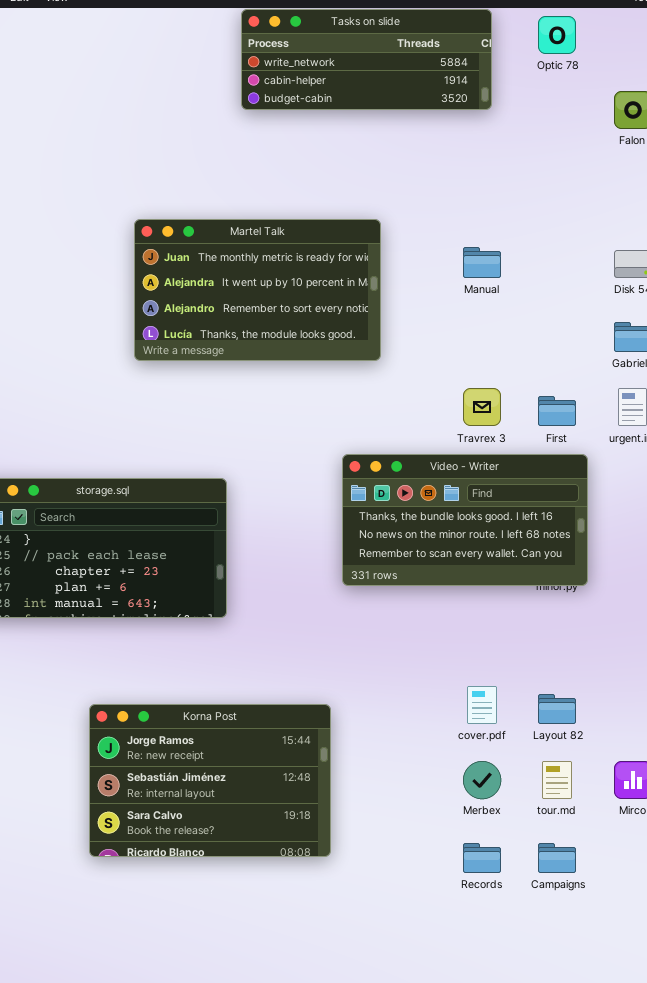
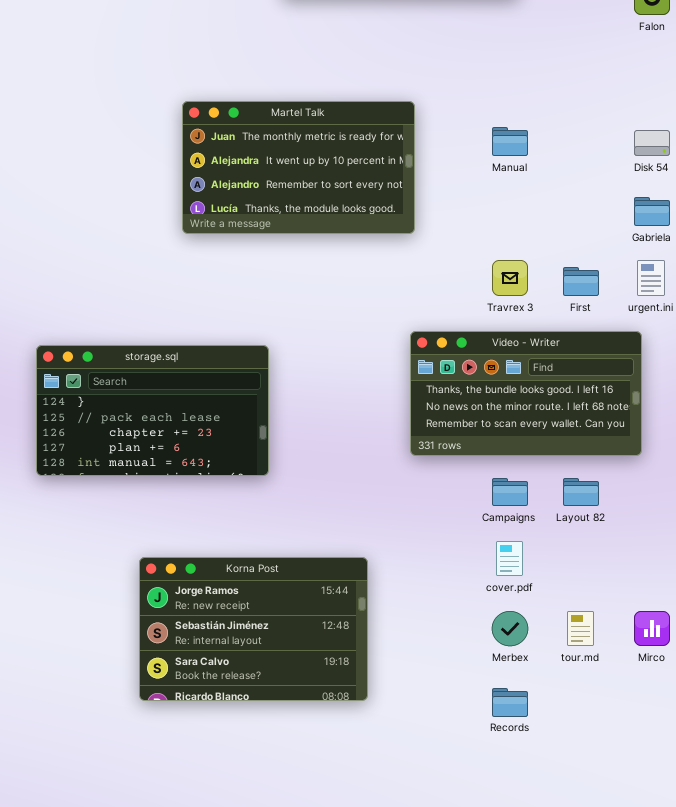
Video - Writer: [342,454,588,586] -> [410,331,642,456], moved
Layout 82: [538,694,576,724] -> [563,478,599,506], moved
Campaigns: [538,843,576,873] -> [492,478,528,506], moved

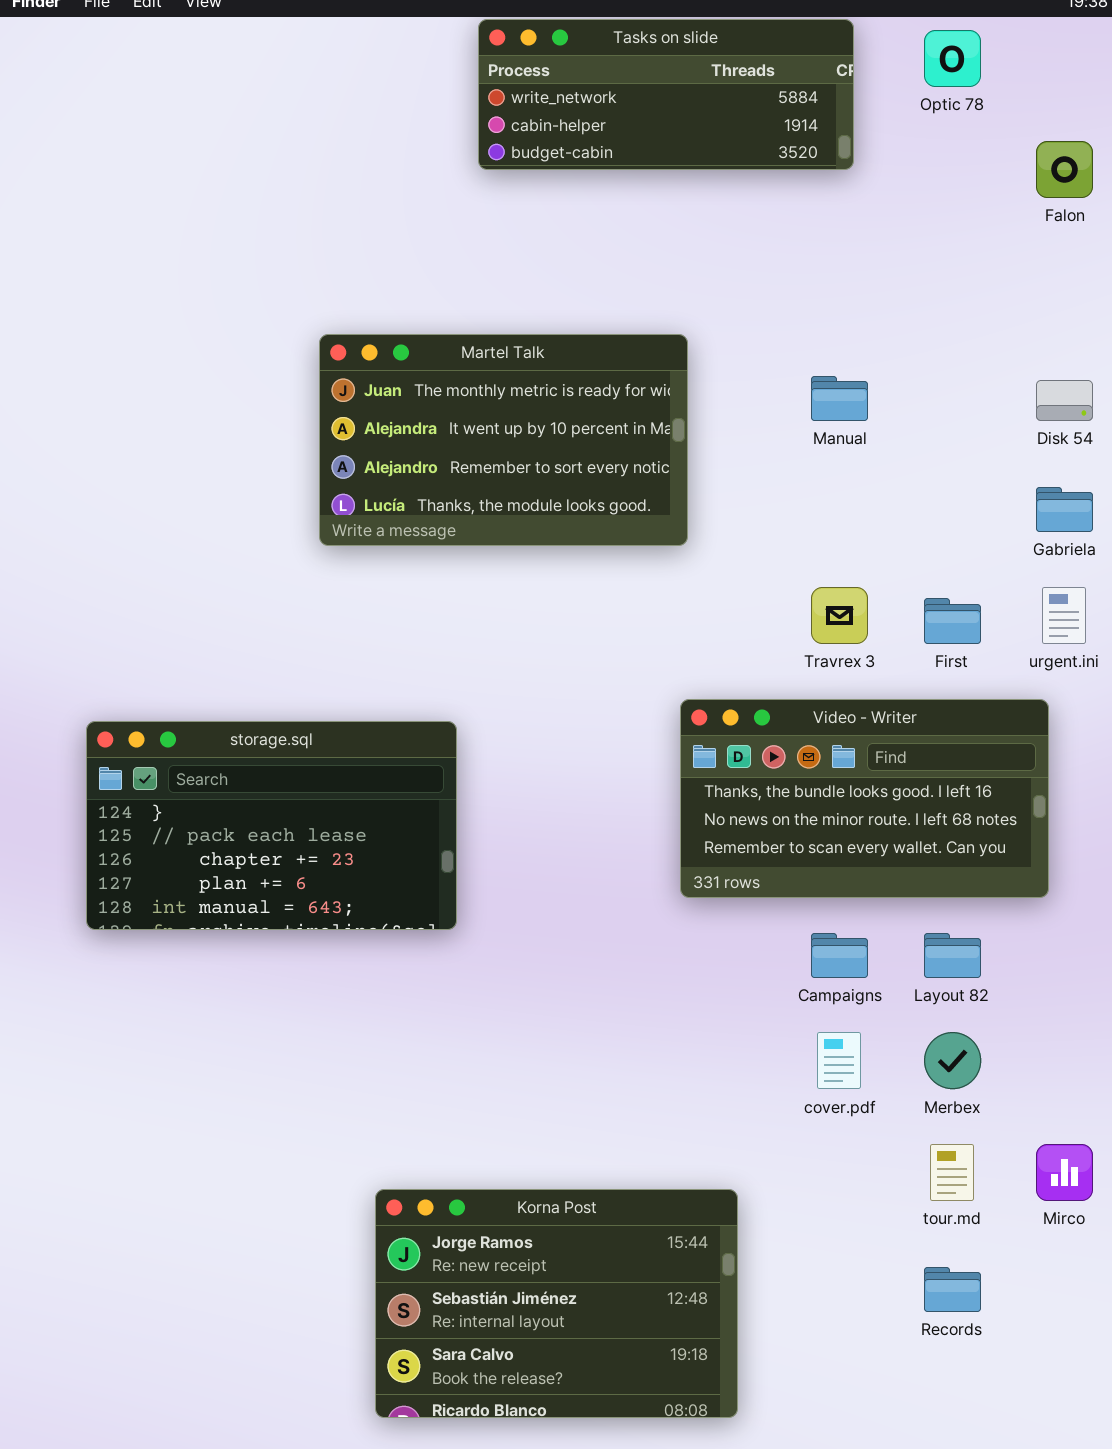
Korna Post: [139,557,368,701] -> [375,1189,738,1418], moved
Merbex: [492,611,528,646] -> [924,1032,981,1089], moved
Records: [492,688,528,717] -> [924,1267,981,1312], moved

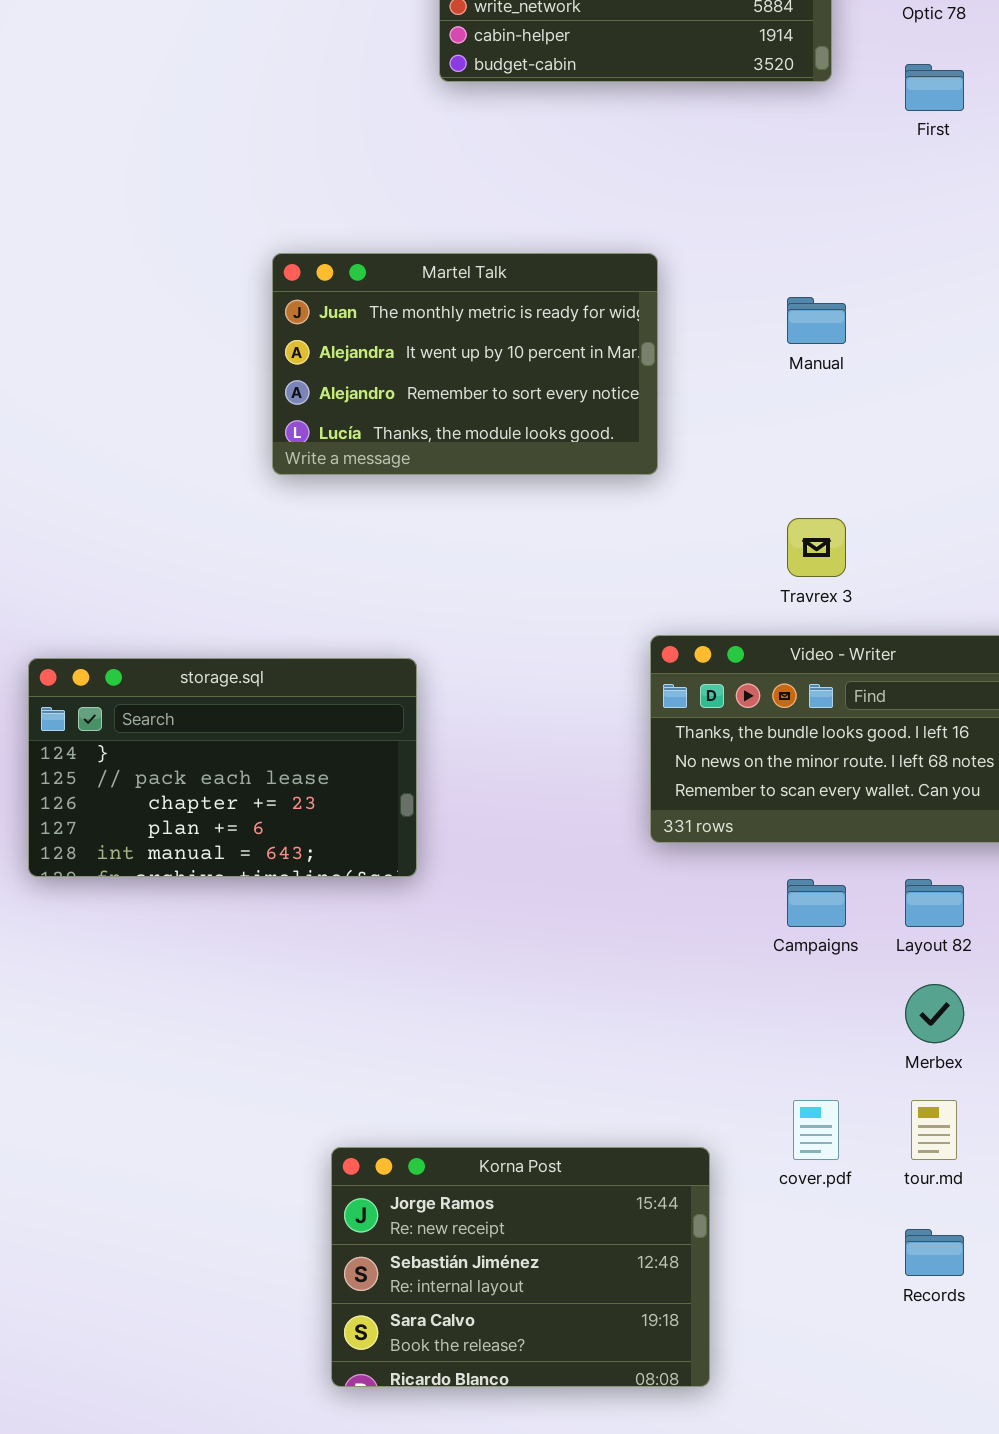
First: [924,598,981,644] -> [905,64,964,111], moved
cover.pdf: [817,1032,861,1089] -> [793,1100,839,1160], moved

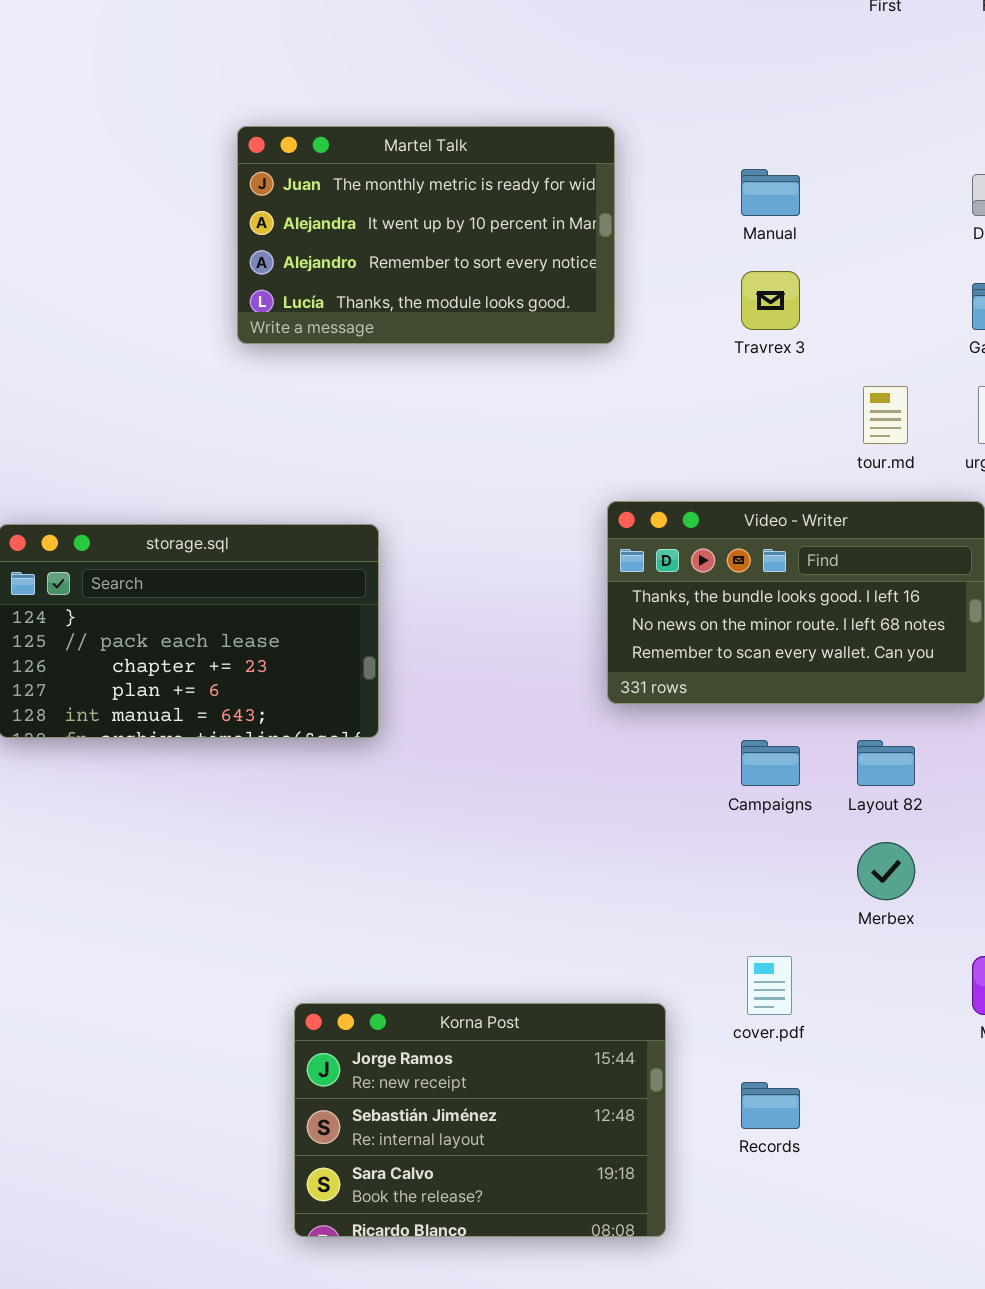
Travrex 3: [787,518,846,577] -> [741,271,800,330], moved
tour.md: [911,1100,957,1160] -> [863,386,908,444], moved
Records: [905,1229,964,1276] -> [741,1082,800,1129], moved

